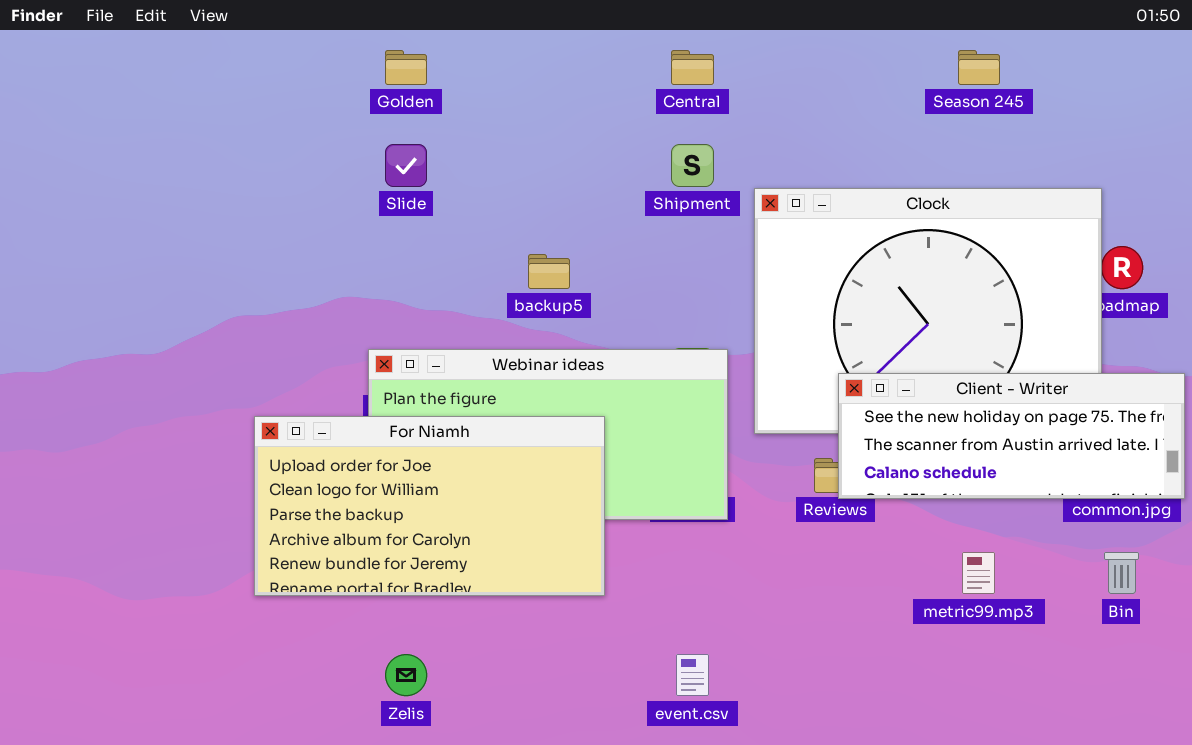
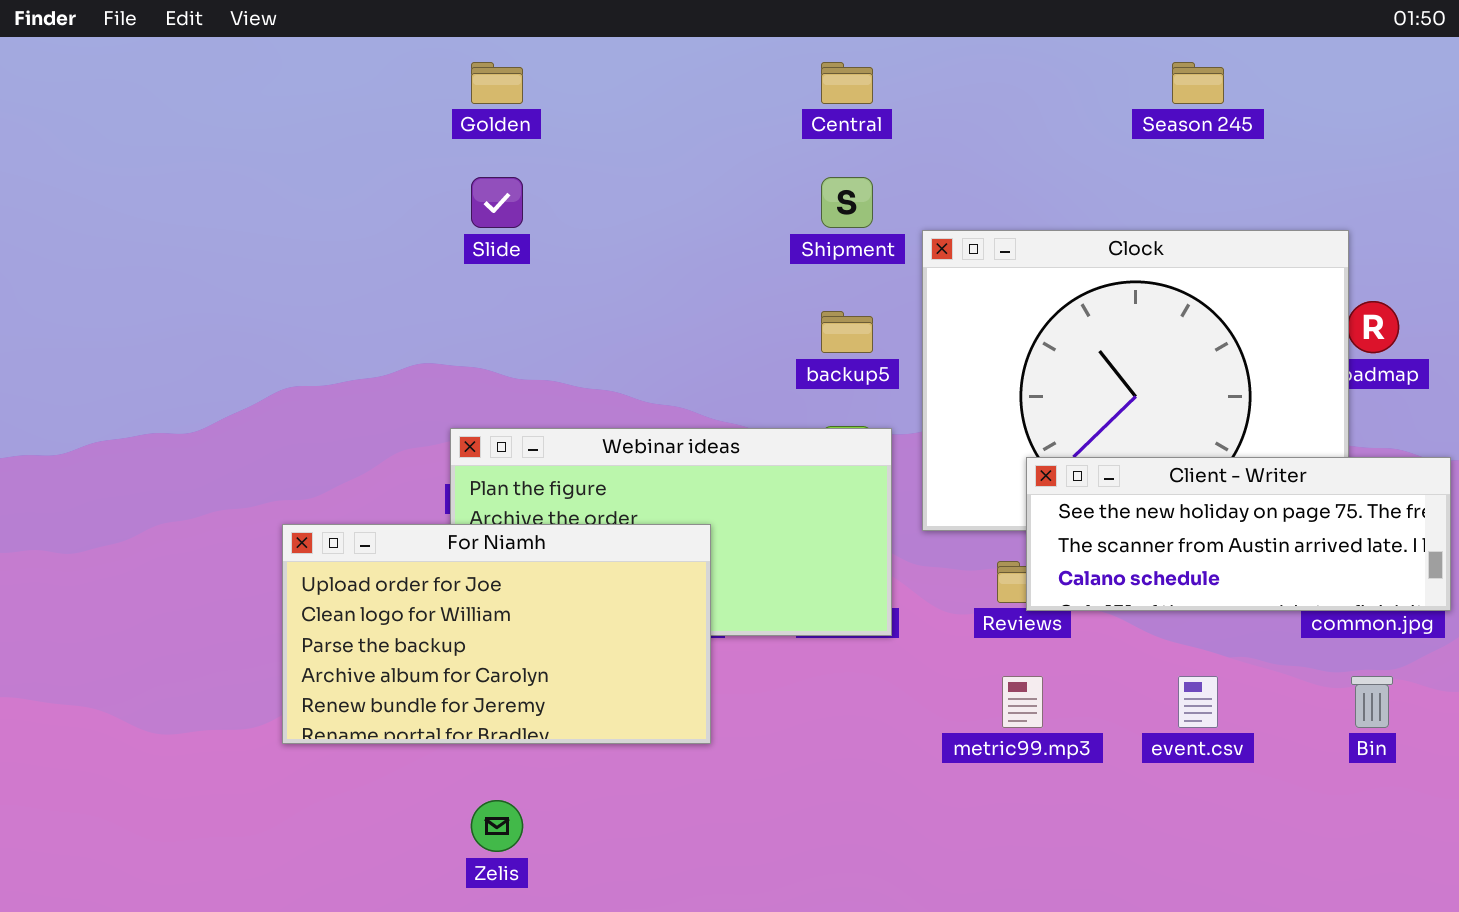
backup5: [528,254,570,289] -> [821,311,873,353], moved
For Niamh: [254,416,605,596] -> [282,524,711,744], moved
metric99.mp3: [962,552,995,594] -> [1002,676,1043,728], moved
event.csv: [676,654,709,696] -> [1178,676,1218,728], moved

